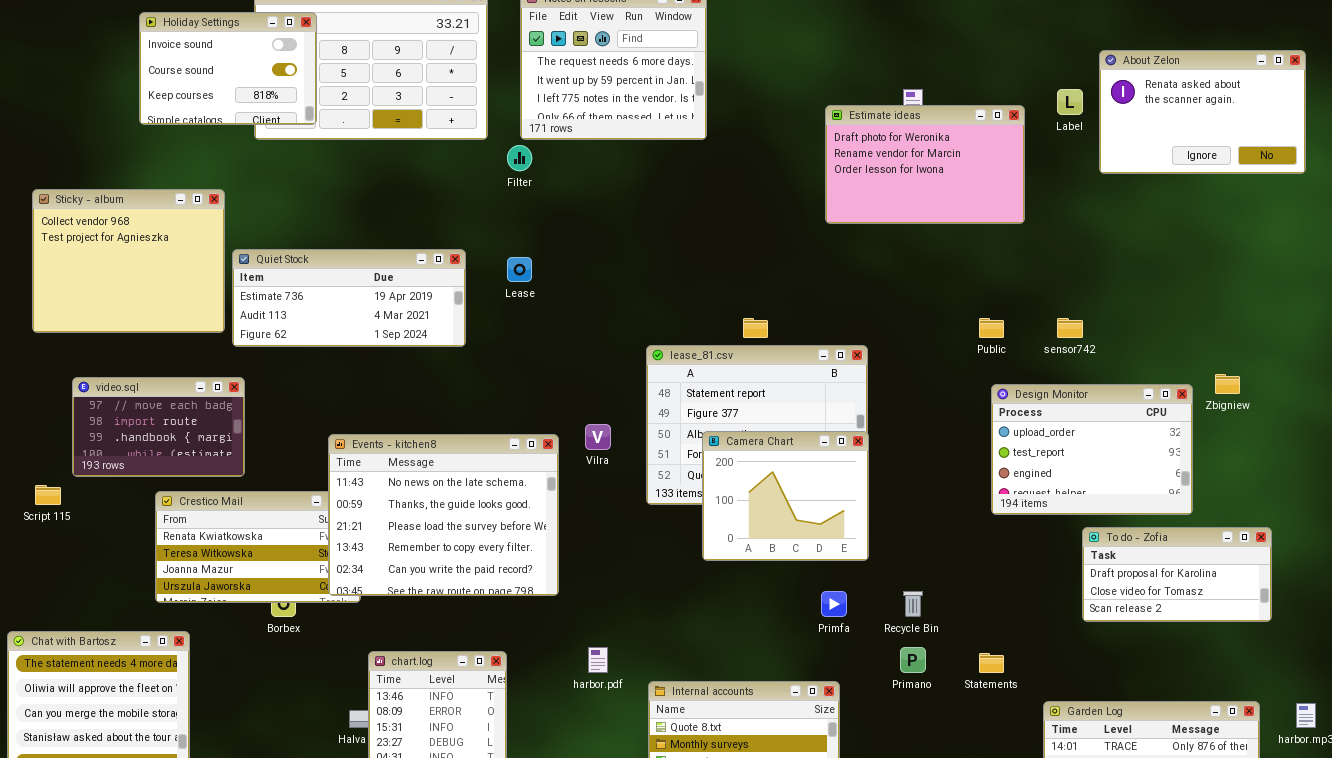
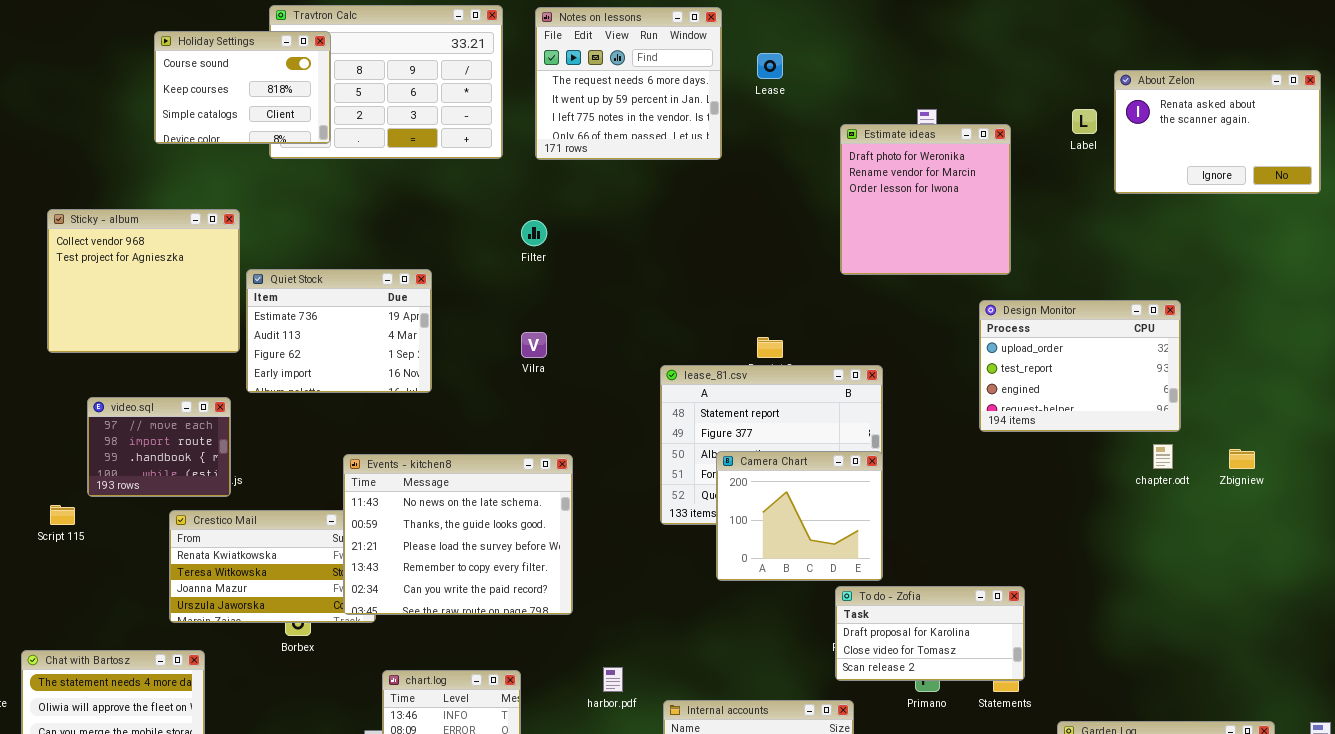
Holiday Settings: [139,12,317,125] -> [154,31,331,144], scrolled down 1 row
Estimate ideas: [825,105,1025,224] -> [840,124,1011,275], resized
Filter: [507,145,532,171] -> [521,220,547,246], moved
Quiet Stock: [232,249,466,347] -> [246,269,432,393], resized
Lease: [507,257,532,282] -> [757,53,783,79], moved
Zbigniew: [1215,374,1240,394] -> [1229,449,1255,469], moved
video.sql: [72,377,245,477] -> [87,397,231,497], resized
Design Monitor: [991,384,1193,515] -> [979,300,1181,432], moved
Vilra: [585,424,611,450] -> [521,332,547,358], moved
To do - Zofia: [1082,527,1272,622] -> [835,586,1025,681], moved

